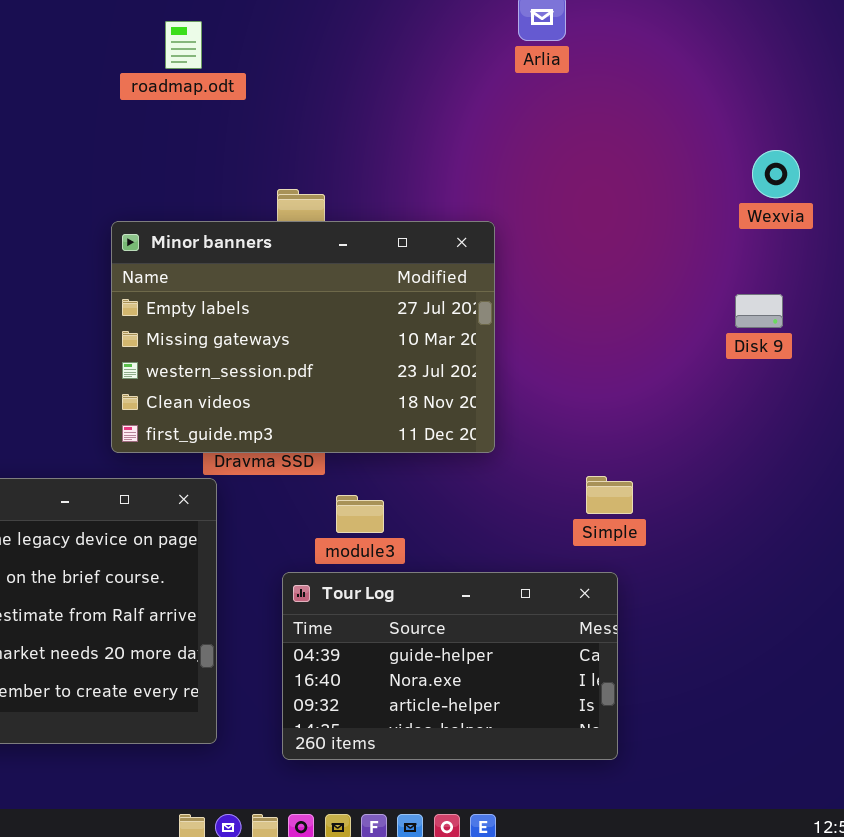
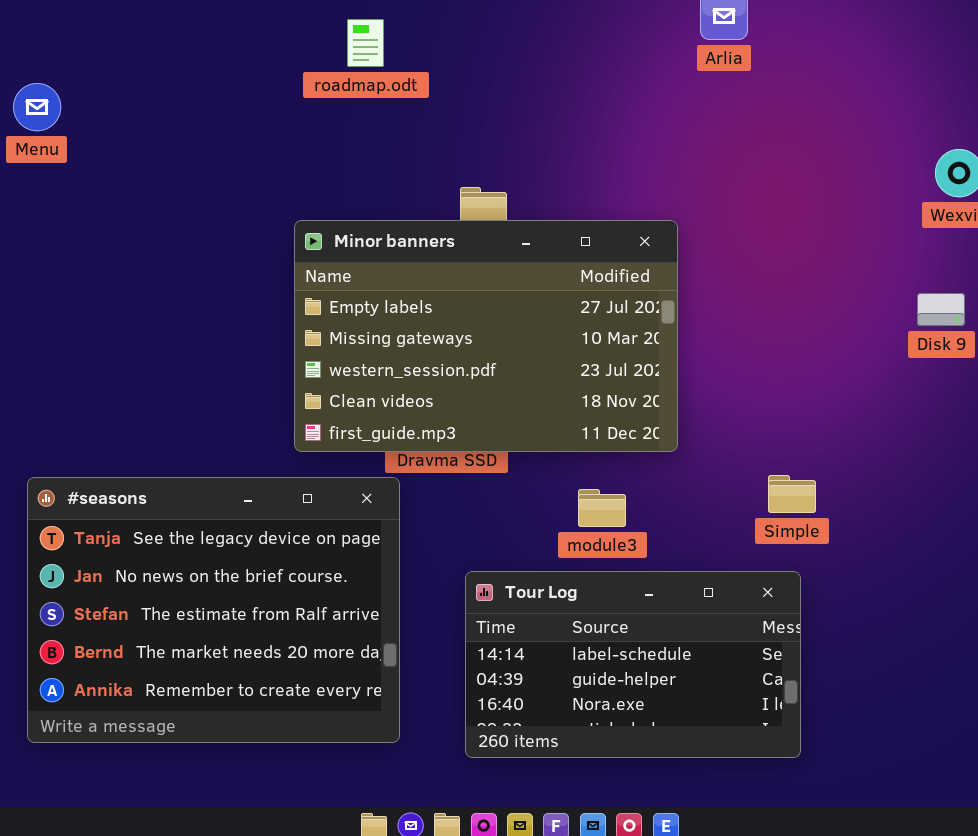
module3: [336,495,384,533] -> [578,489,626,527], moved
Tour Log: [282,572,618,760] -> [465,571,801,758], scrolled up 1 row

